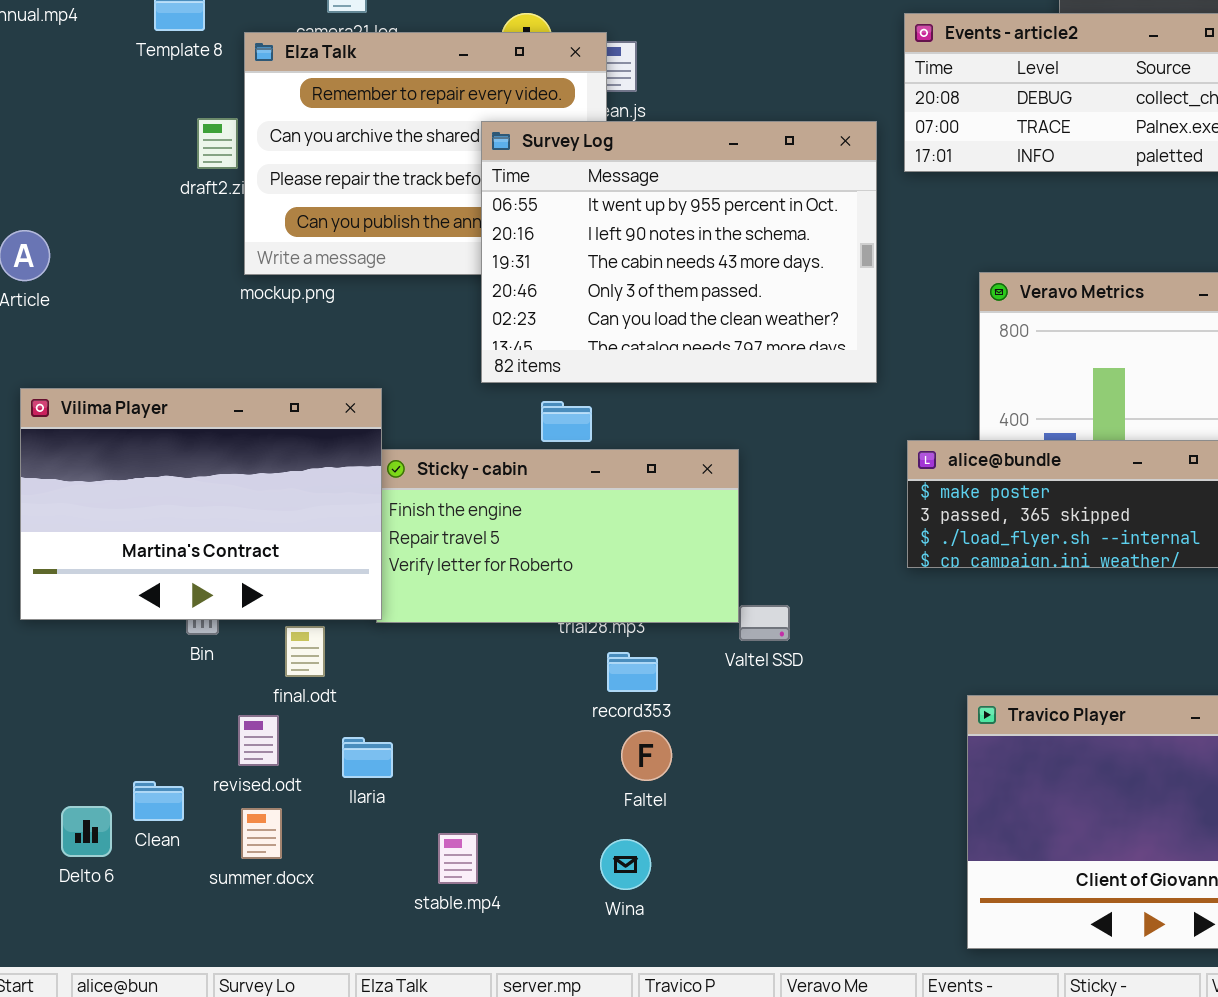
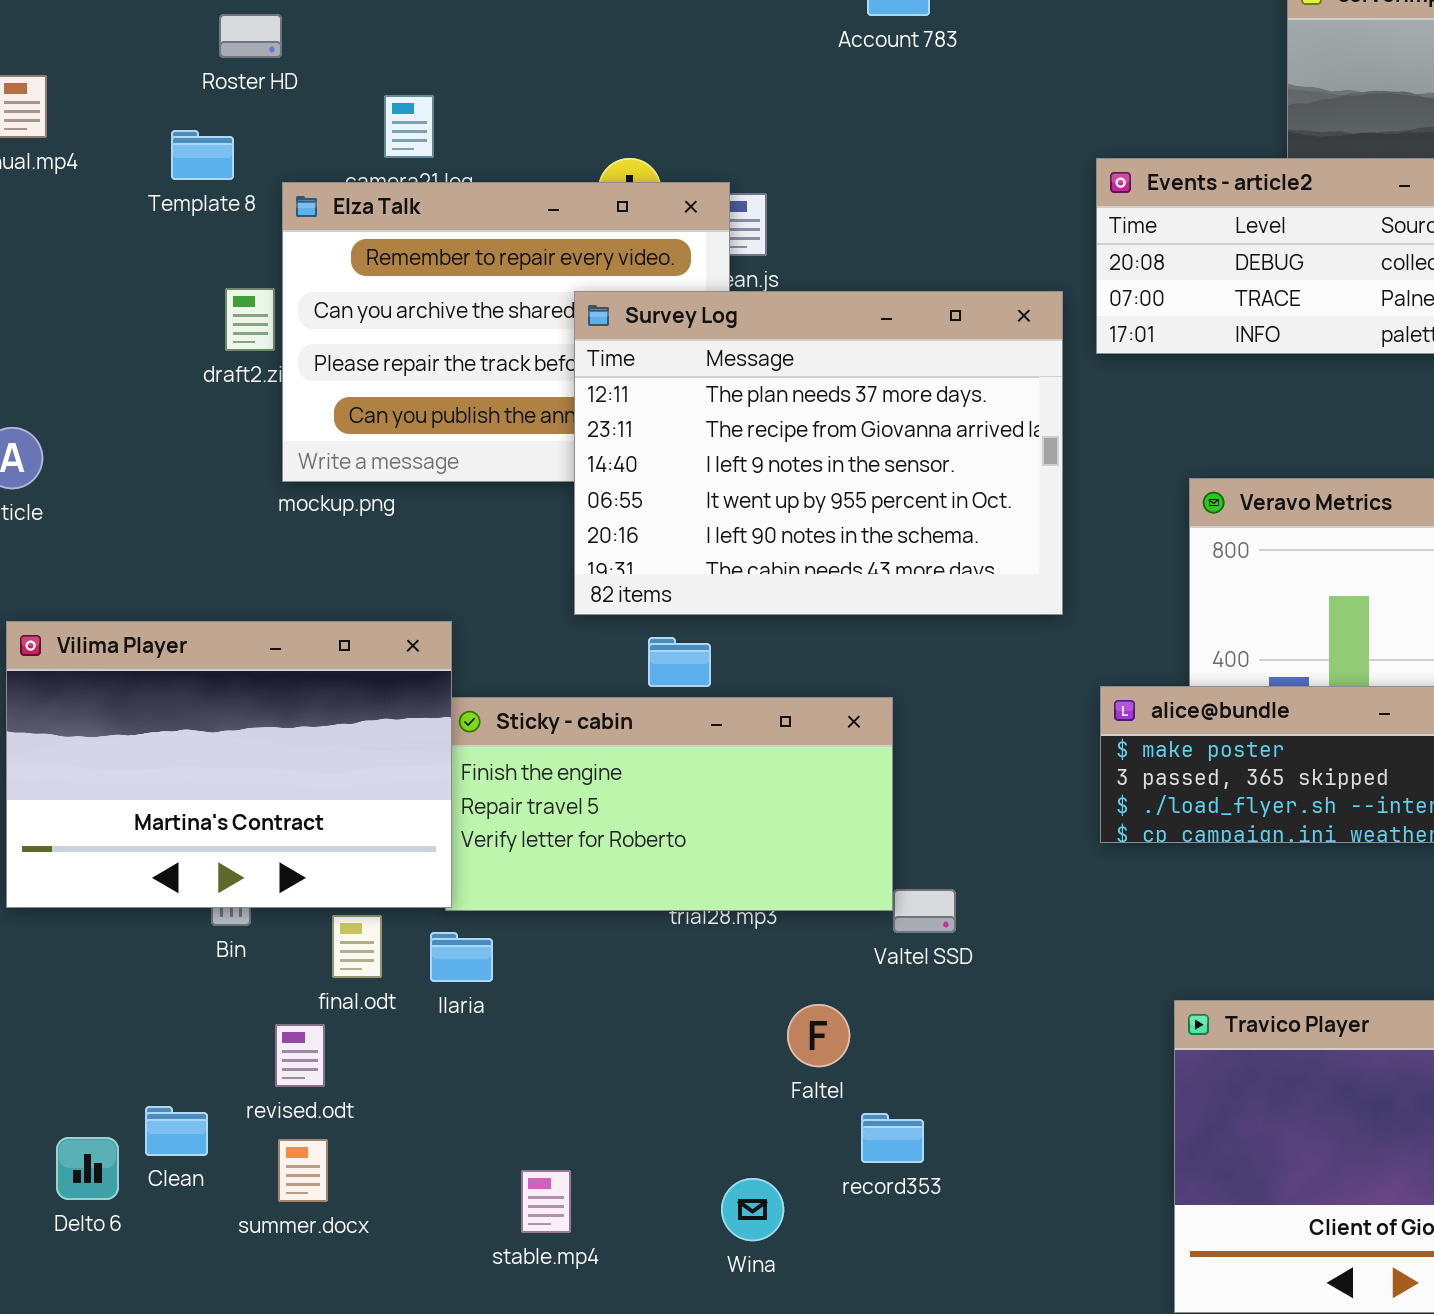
Survey Log: [481,121,877,383] -> [574,291,1063,615], scrolled up 3 rows
record353: [607,652,658,692] -> [861,1113,924,1163], moved
Faltel: [621,730,672,781] -> [787,1004,850,1067], moved
Ilaria: [342,737,393,778] -> [430,932,493,982], moved

